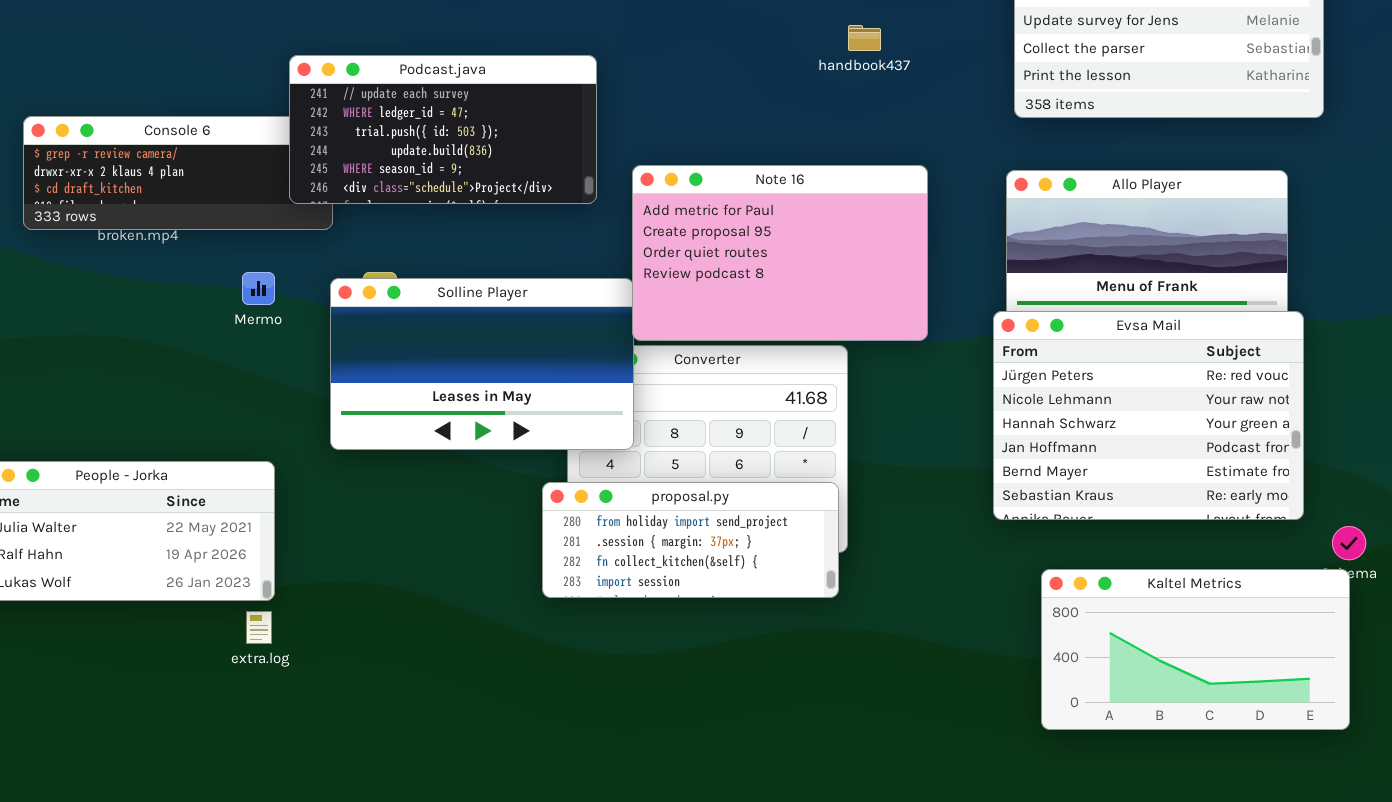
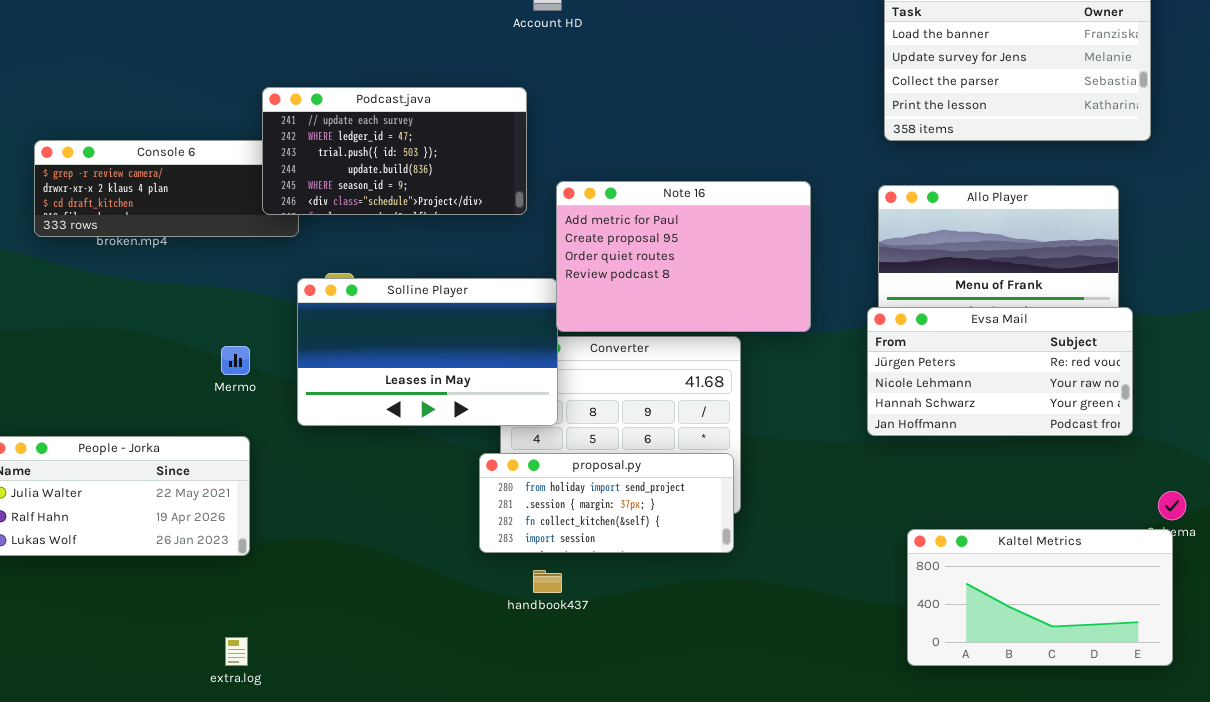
handbook437: [848,25,881,51] -> [533,570,562,593], moved
Mermo: [242,272,275,305] -> [221,346,250,375], moved
Evsa Mail: [993,311,1304,520] -> [867,307,1133,436], resized
extra.log: [246,611,272,644] -> [225,637,248,666], moved

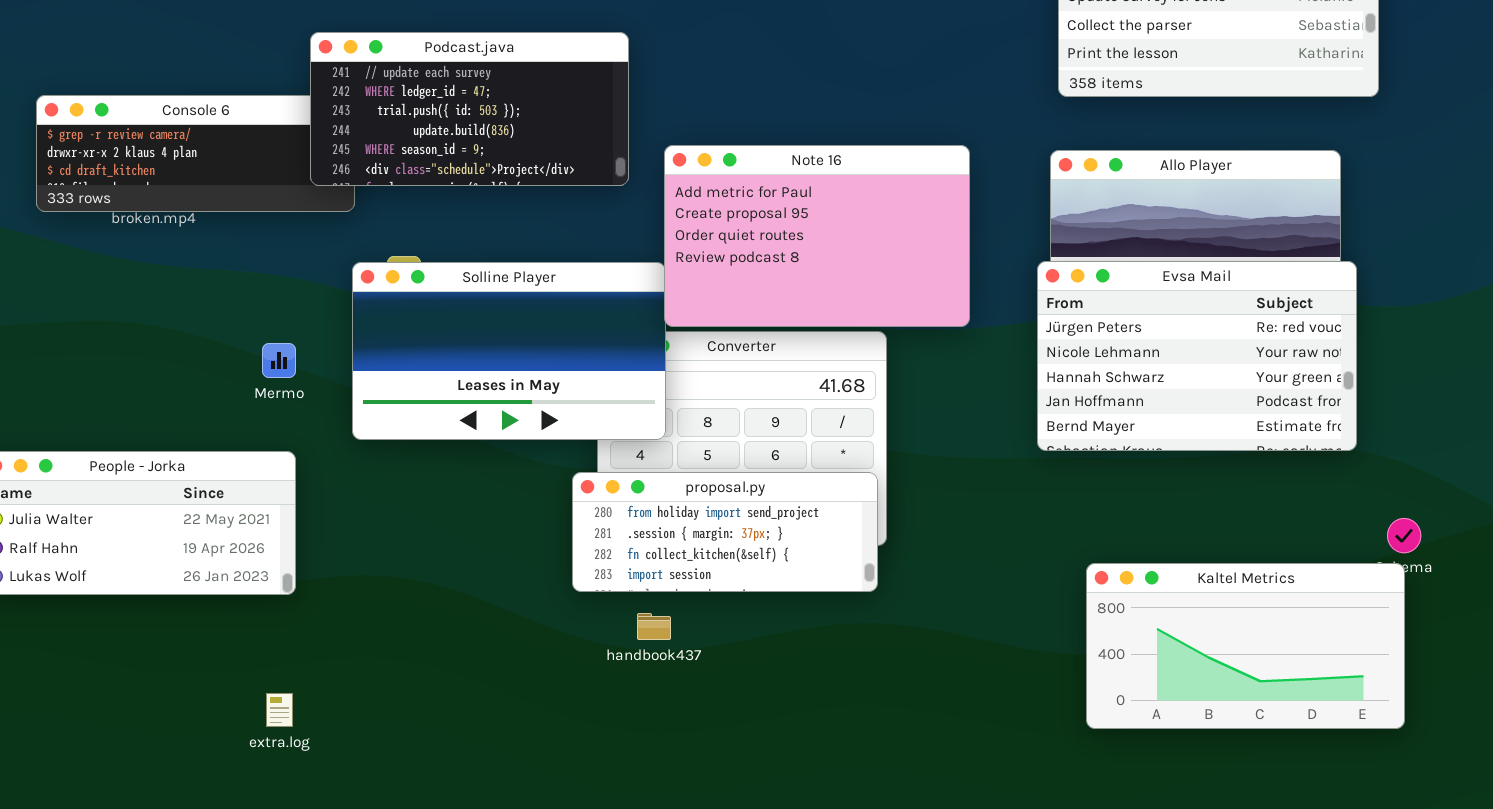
Evsa Mail: [867,307,1133,436] -> [1037,261,1357,451], resized

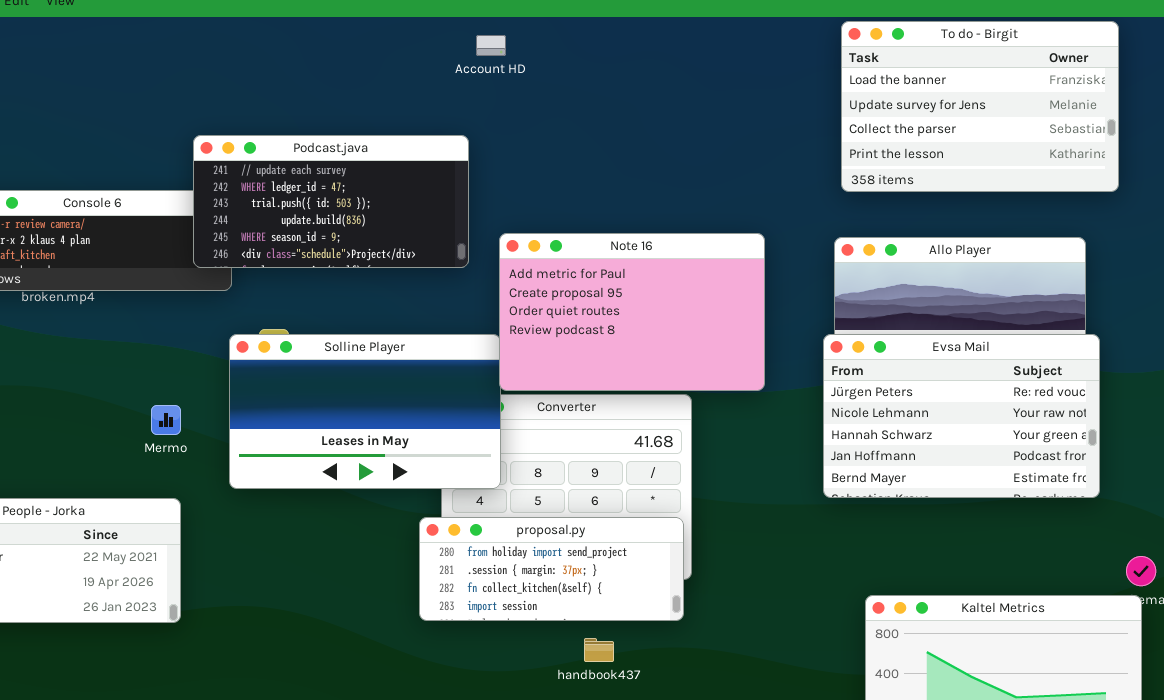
handbook437: [637,613,671,640] -> [584,638,614,662], moved

